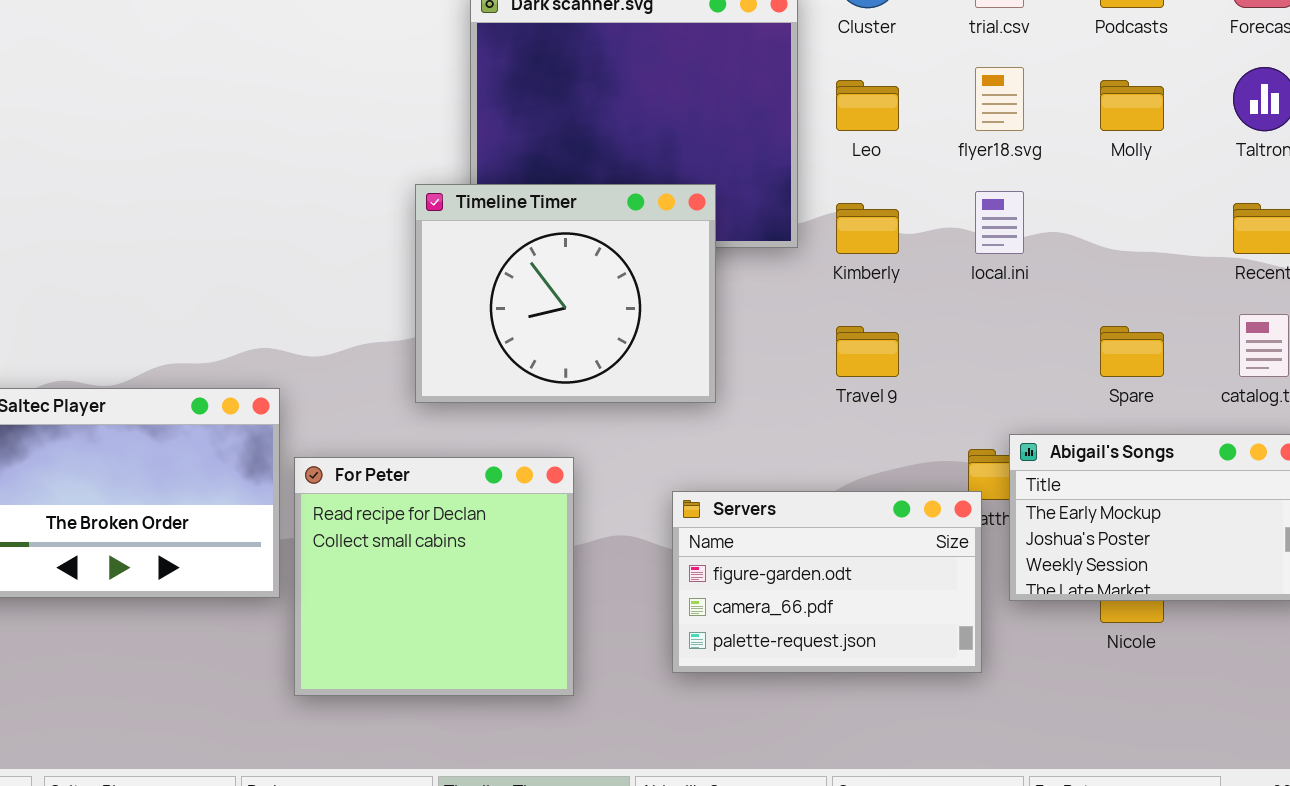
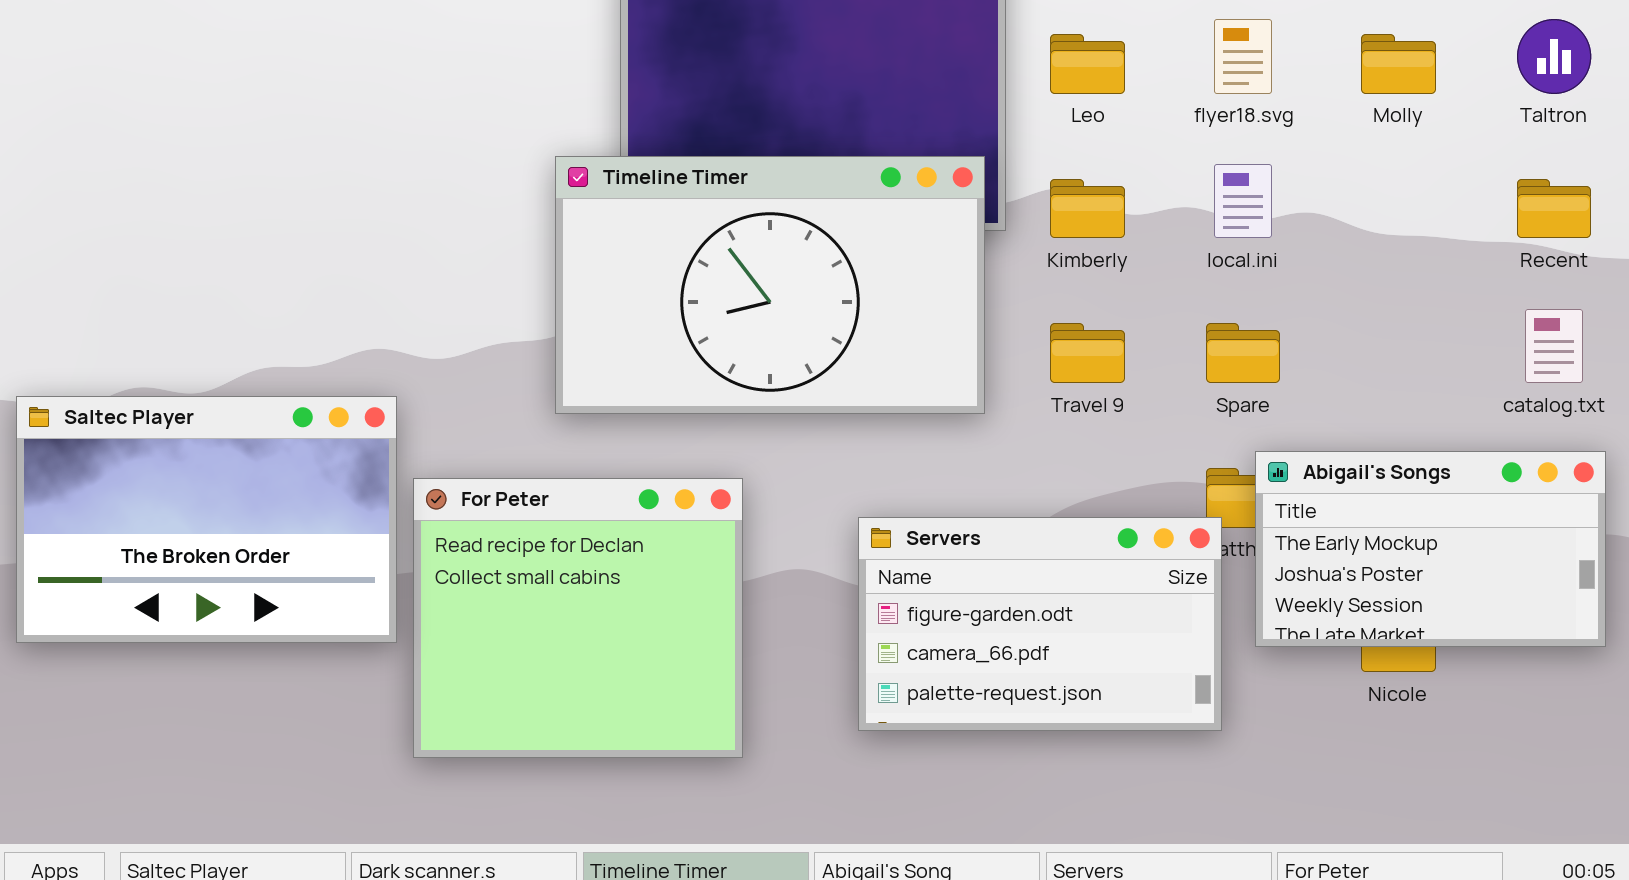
Timeline Timer: [415,184,716,403] -> [555,156,985,414], resized
Spare: [1100,326,1164,377] -> [1206,323,1280,383], moved

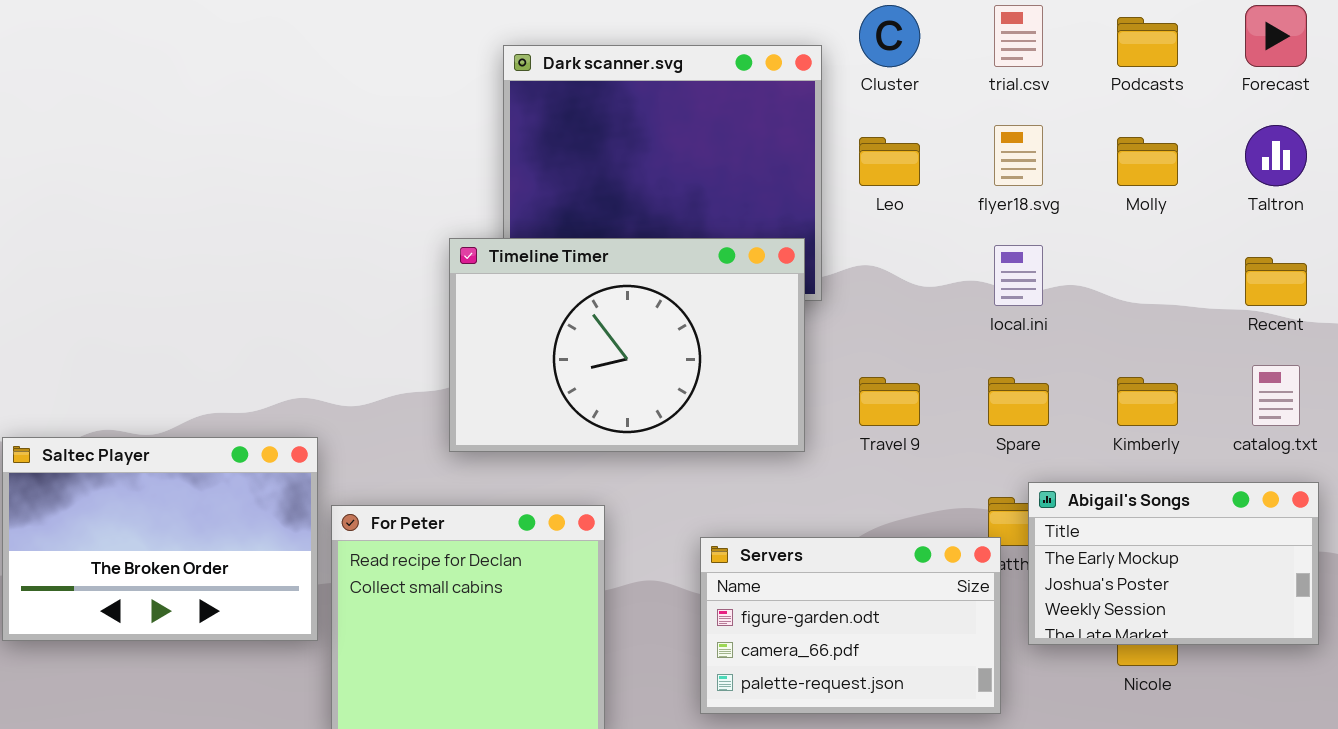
Kimberly: [1050,179,1125,238] -> [1117,377,1178,426], moved

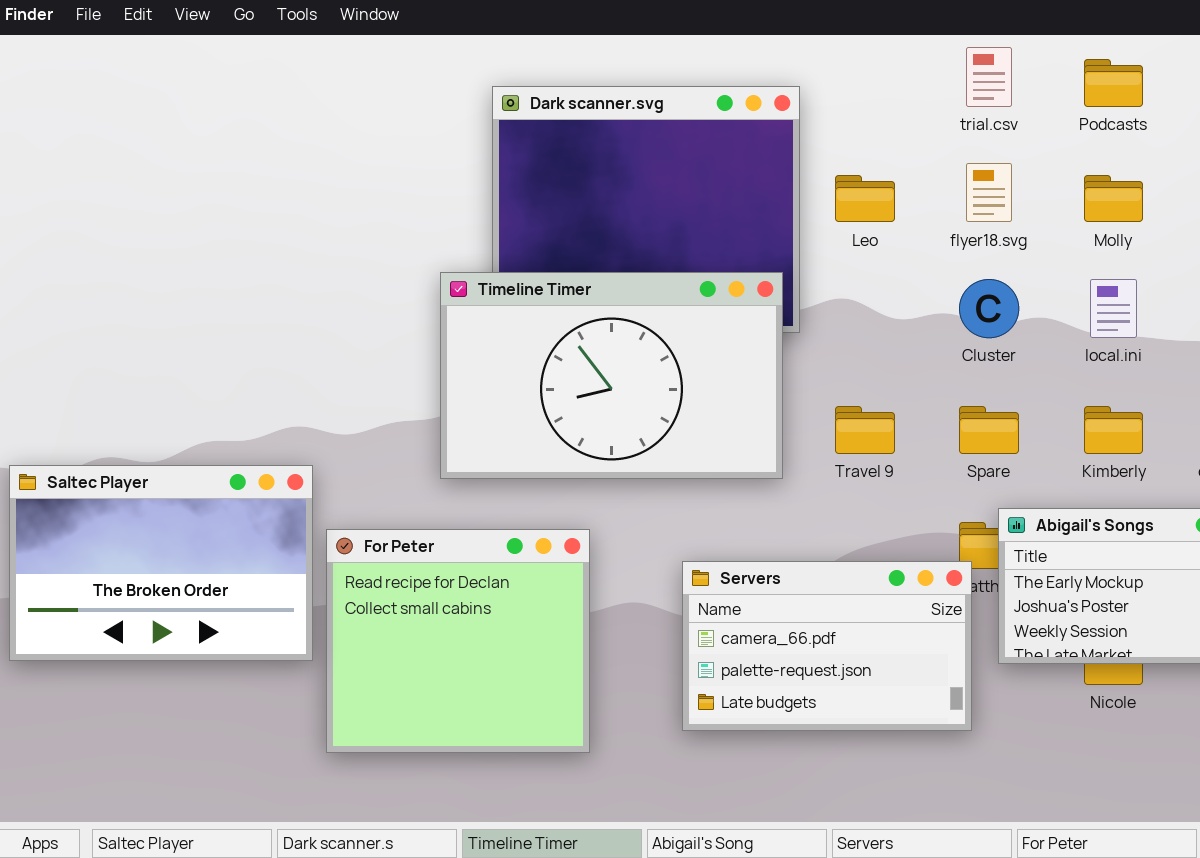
Cluster: [859,5,920,67] -> [959,279,1019,338], moved
local.ini: [994,245,1043,306] -> [1090,279,1137,338], moved
Servers: [700,537,1001,714] -> [682,561,972,731], scrolled down 1 row

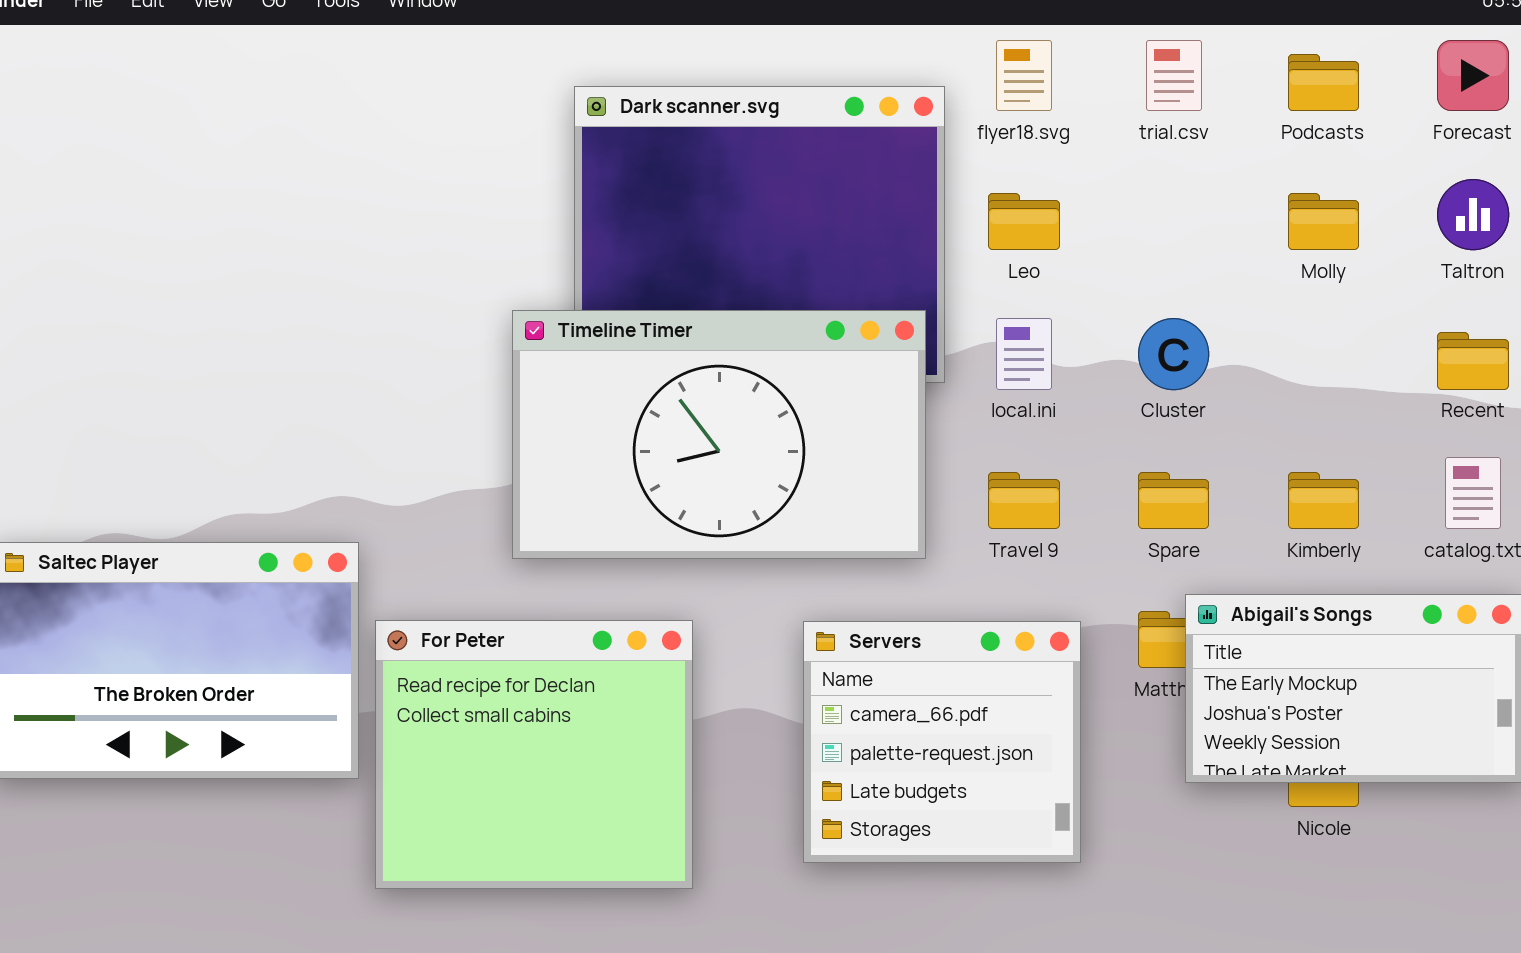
flyer18.svg: [966,163,1012,222] -> [996,40,1052,111], moved
local.ini: [1090,279,1137,338] -> [996,318,1052,390], moved
Servers: [682,561,972,731] -> [803,621,1081,863], resized

